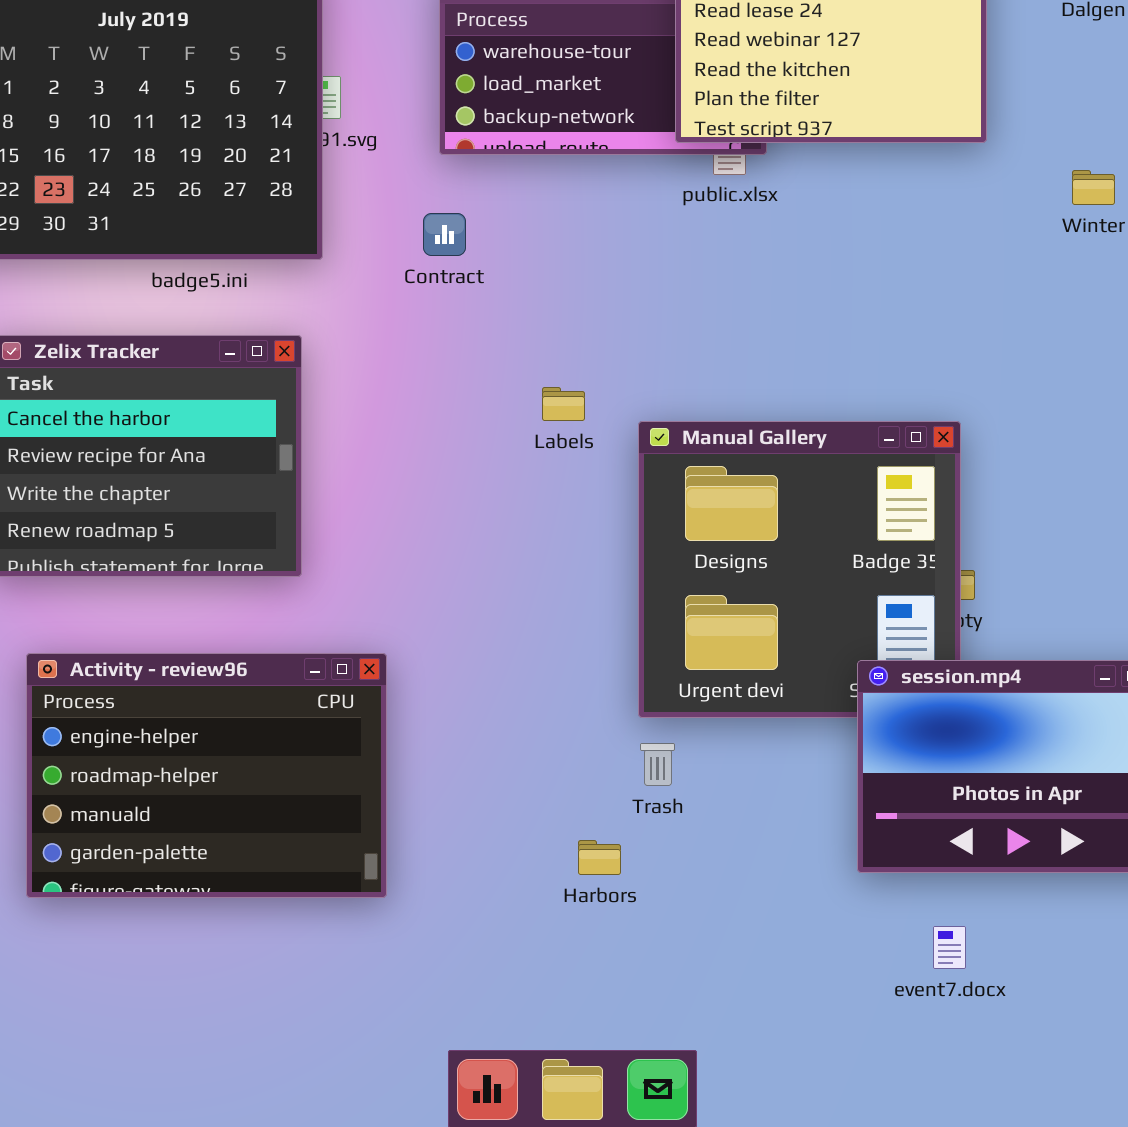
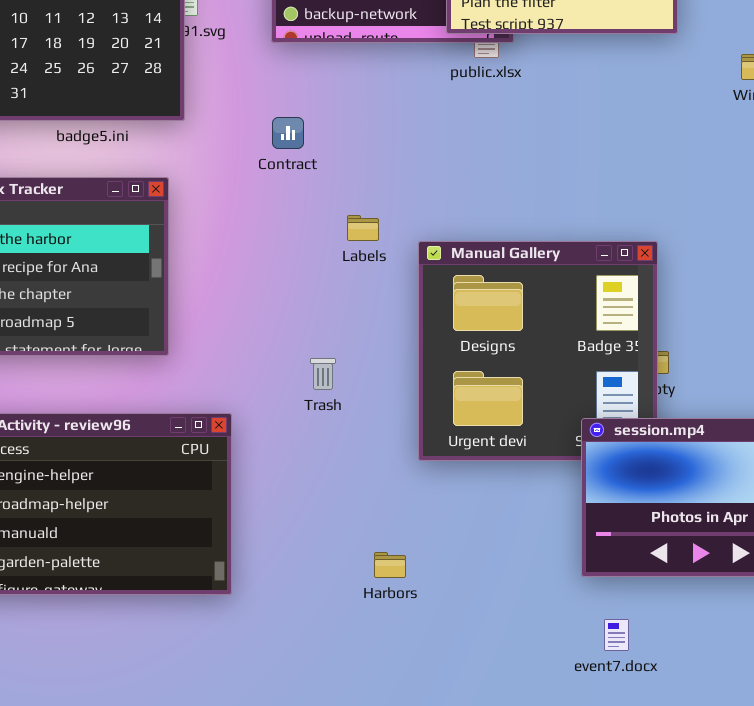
Contract: [423,213,466,256] -> [272,117,304,149], moved
Trash: [640,743,675,786] -> [310,358,336,390], moved
event7.docx: [933,926,966,969] -> [604,619,629,651], moved

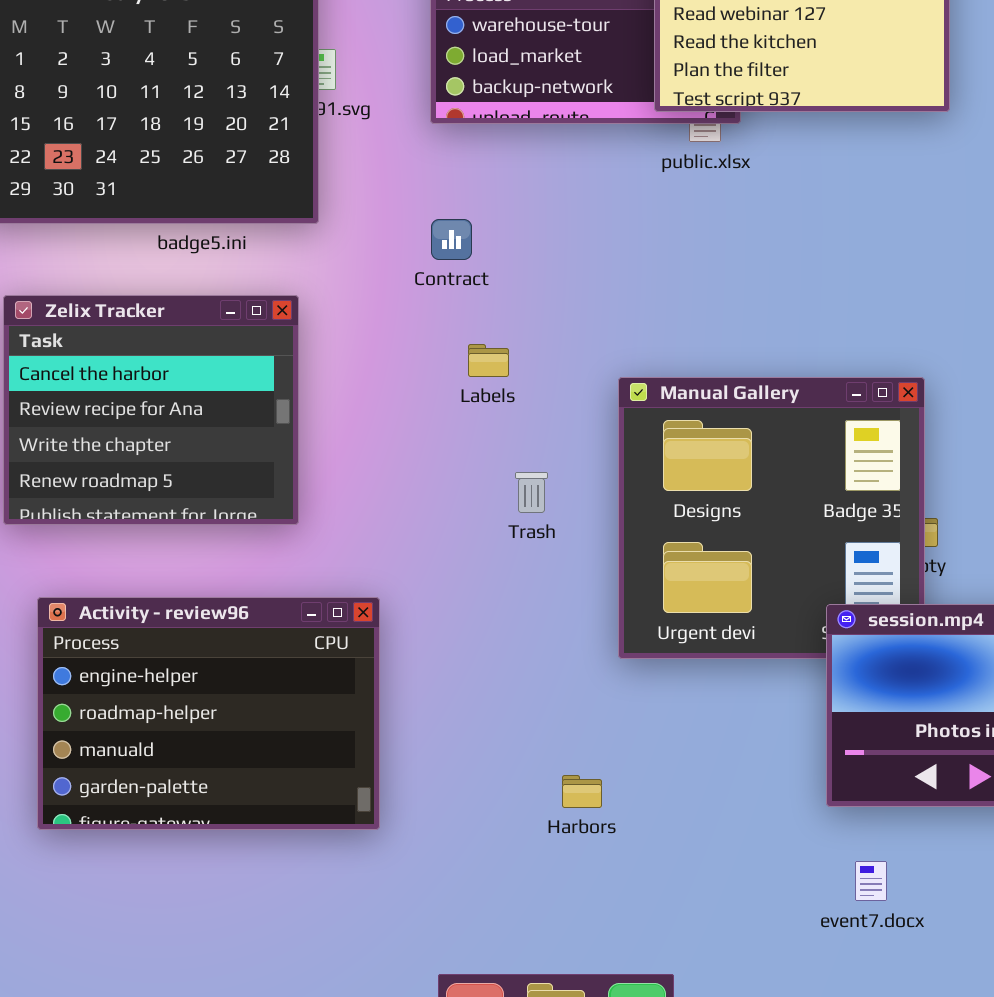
Labels: [347,215,379,241] -> [468,344,509,377], moved
Trash: [310,358,336,390] -> [515,472,548,513], moved

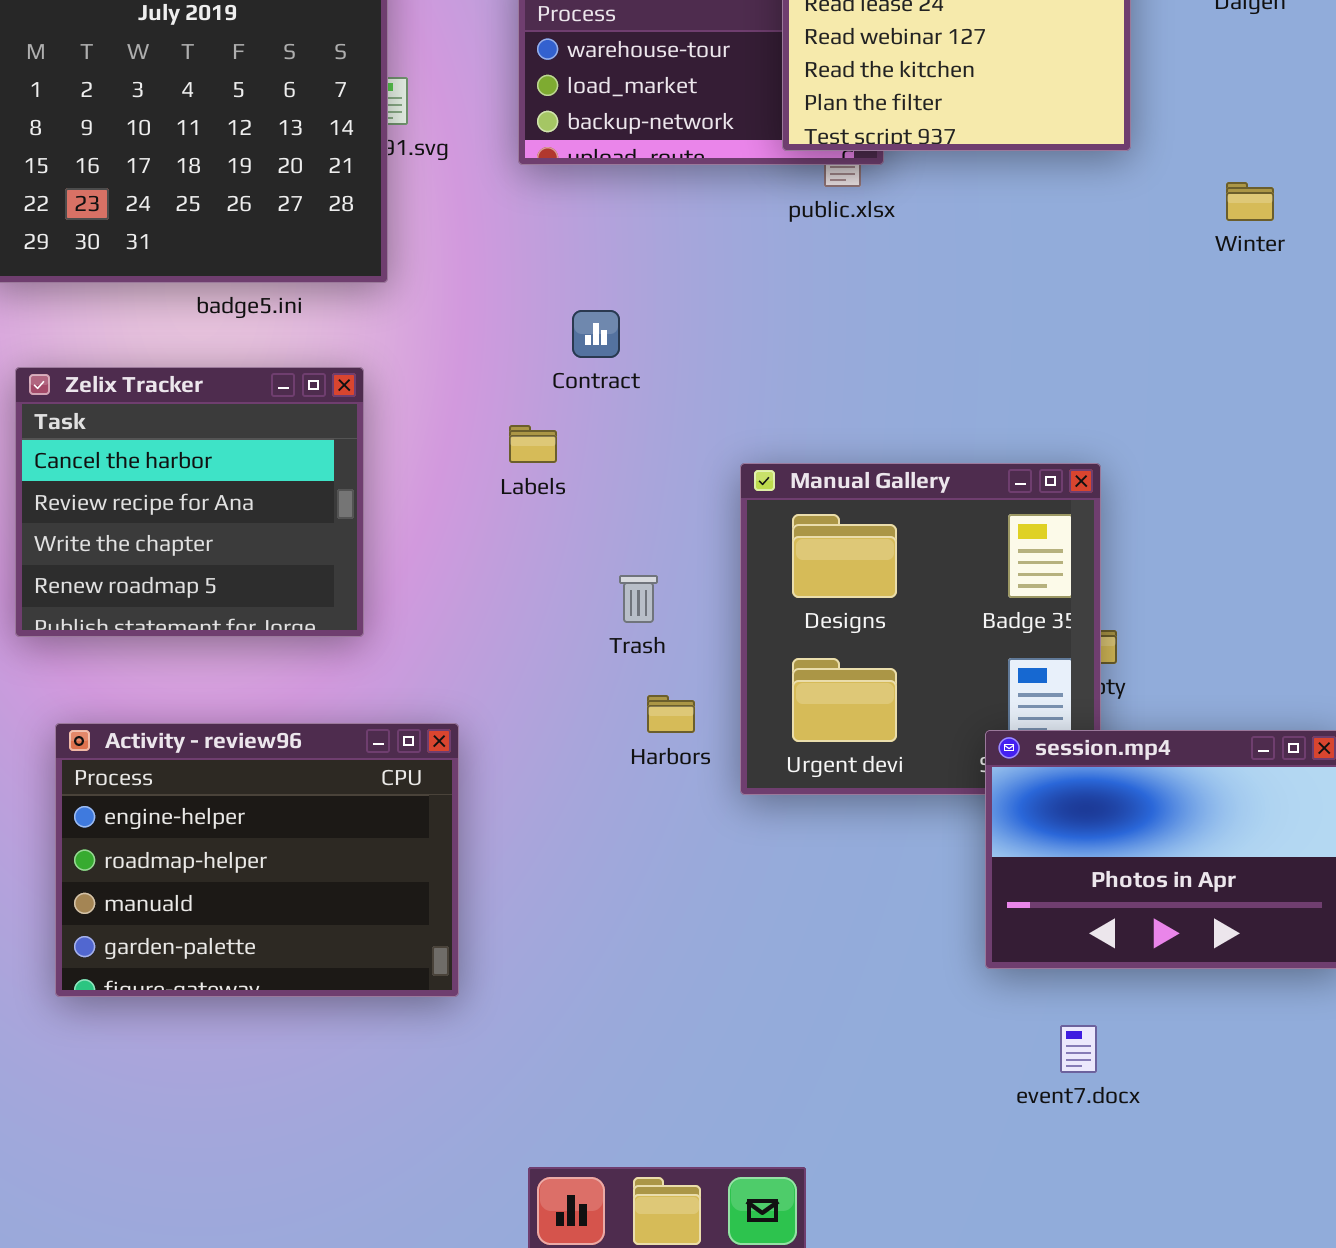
Contract: [431,219,472,260] -> [572,310,620,358], moved
Labels: [468,344,509,377] -> [509,425,557,463], moved
Harbors: [562,775,602,808] -> [647,695,695,733], moved
event7.docx: [855,861,887,901] -> [1060,1025,1097,1073], moved

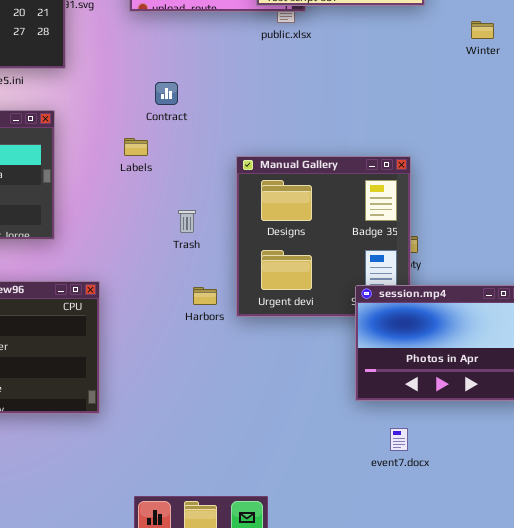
Harbors: [647,695,695,733] -> [193,287,217,305], moved

